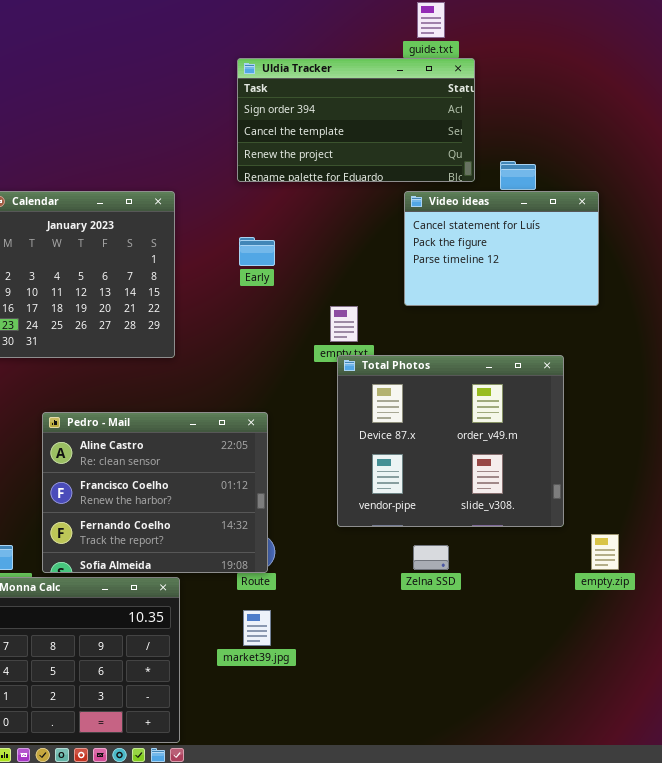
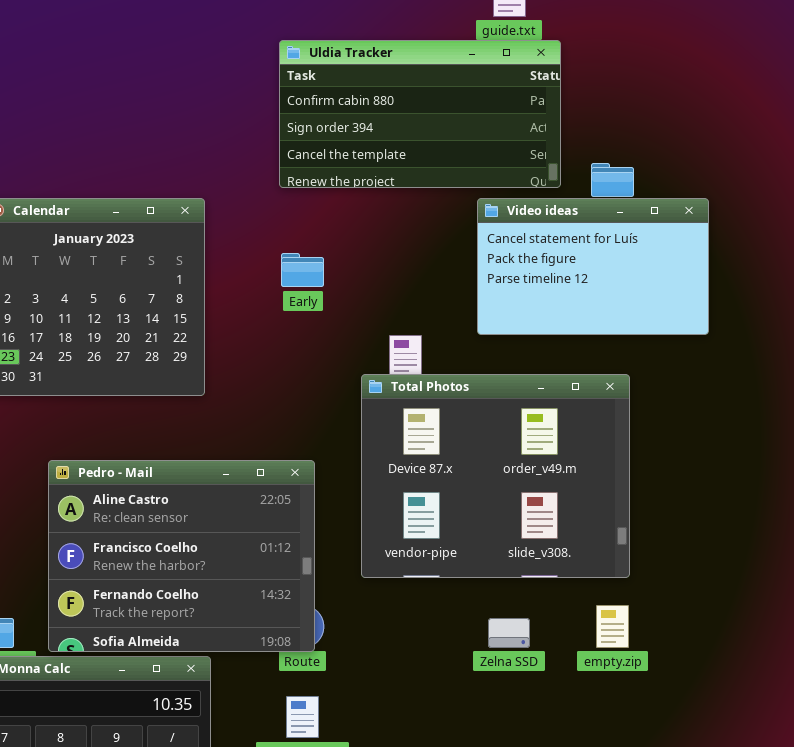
Uldia Tracker: [237,58,475,182] -> [279,40,561,188], scrolled up 1 row
Total Photos: [337,355,564,527] -> [361,374,630,578], moved
empty.zip: [591,534,619,570] -> [596,605,629,648], moved

